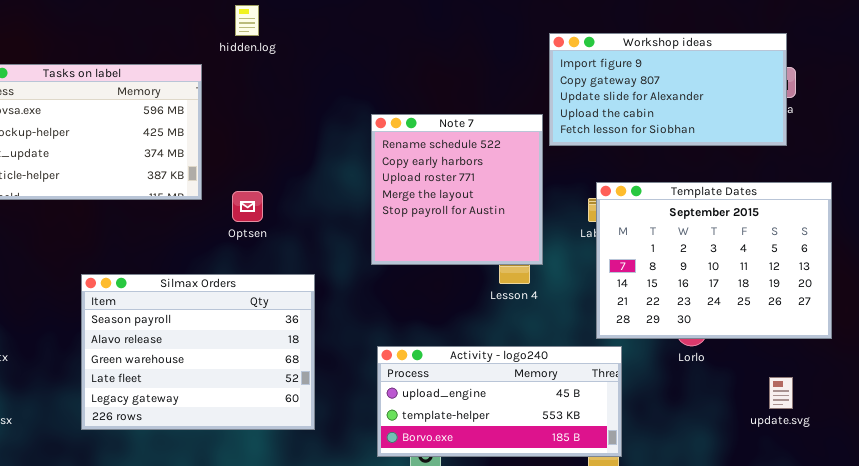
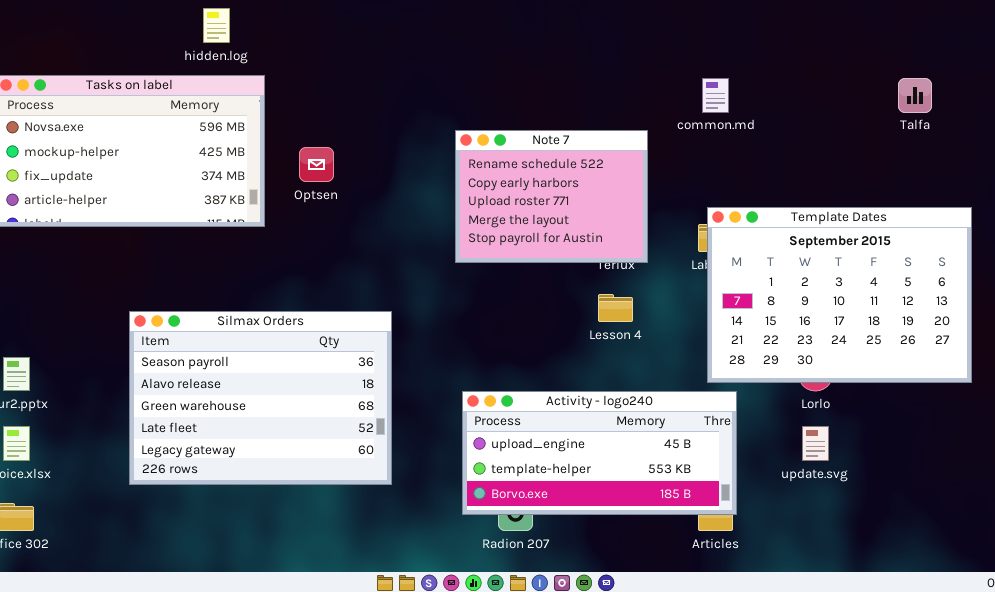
hidden.log: [235,5,259,36] -> [203,8,230,43], moved
Workshop ideas: [549,33,787,146] -> none, closed
Note 7: [371,114,543,265] -> [455,130,648,263], resized
Optsen: [232,191,263,222] -> [299,147,334,182], moved
update.svg: [769,377,793,409] -> [802,426,829,461], moved

